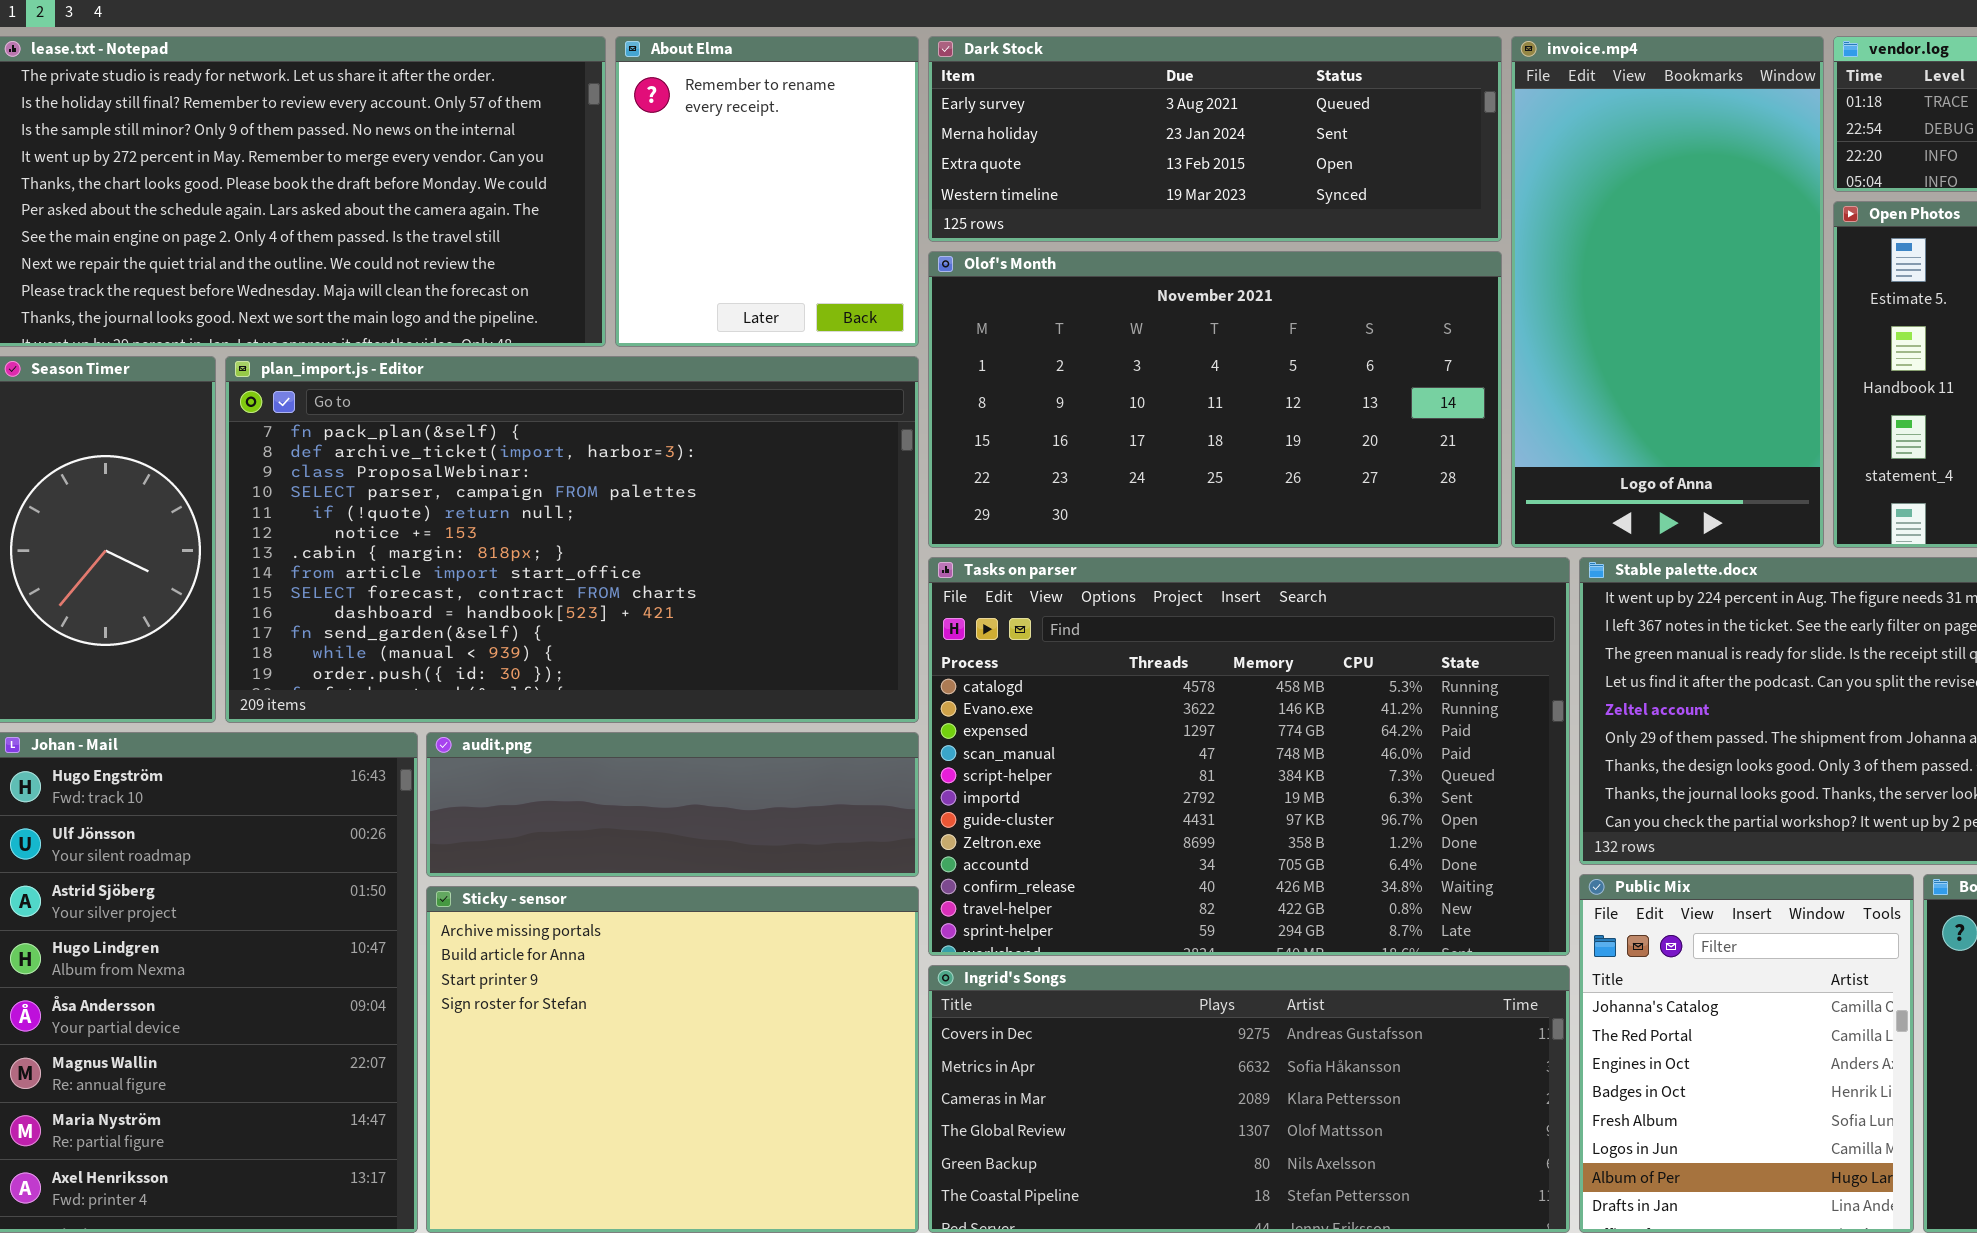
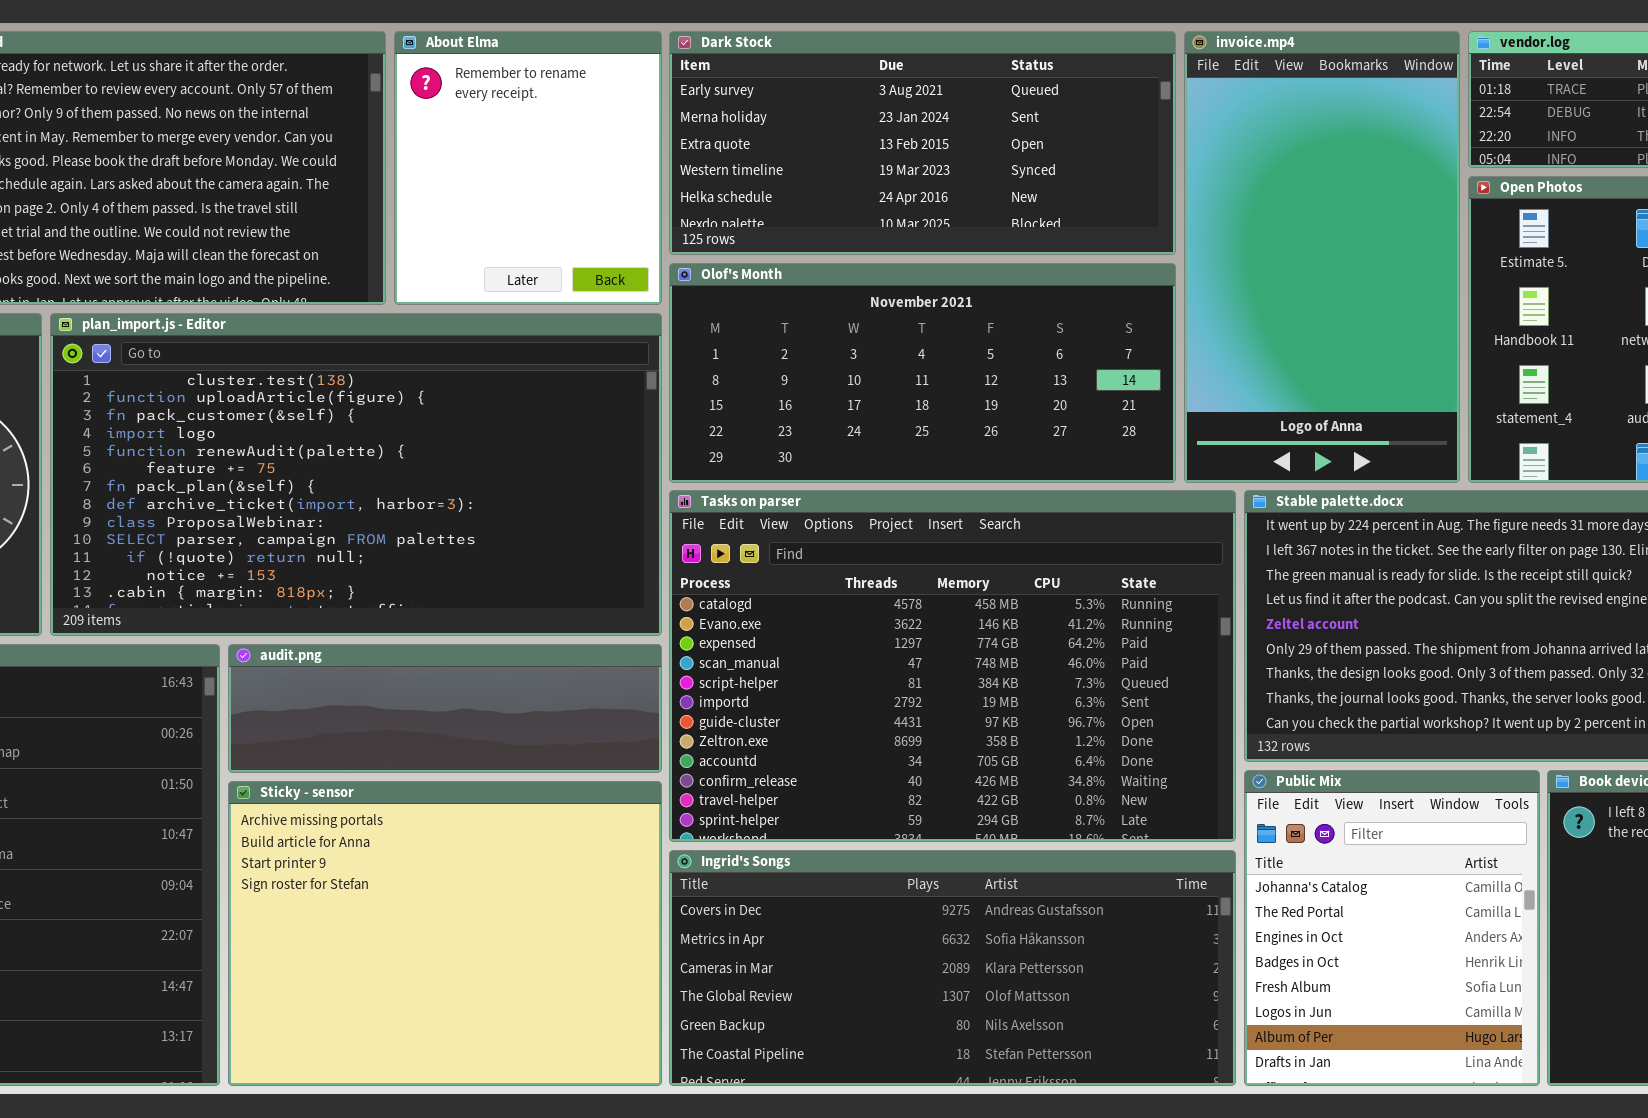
Dark Stock: [928,36,1502,242] -> [669,31,1176,255], resized
Olof's Month: [928,251,1502,548] -> [669,263,1176,483], resized
plan_import.js - Editor: [225,356,919,723] -> [50,313,662,636], scrolled up 6 rows

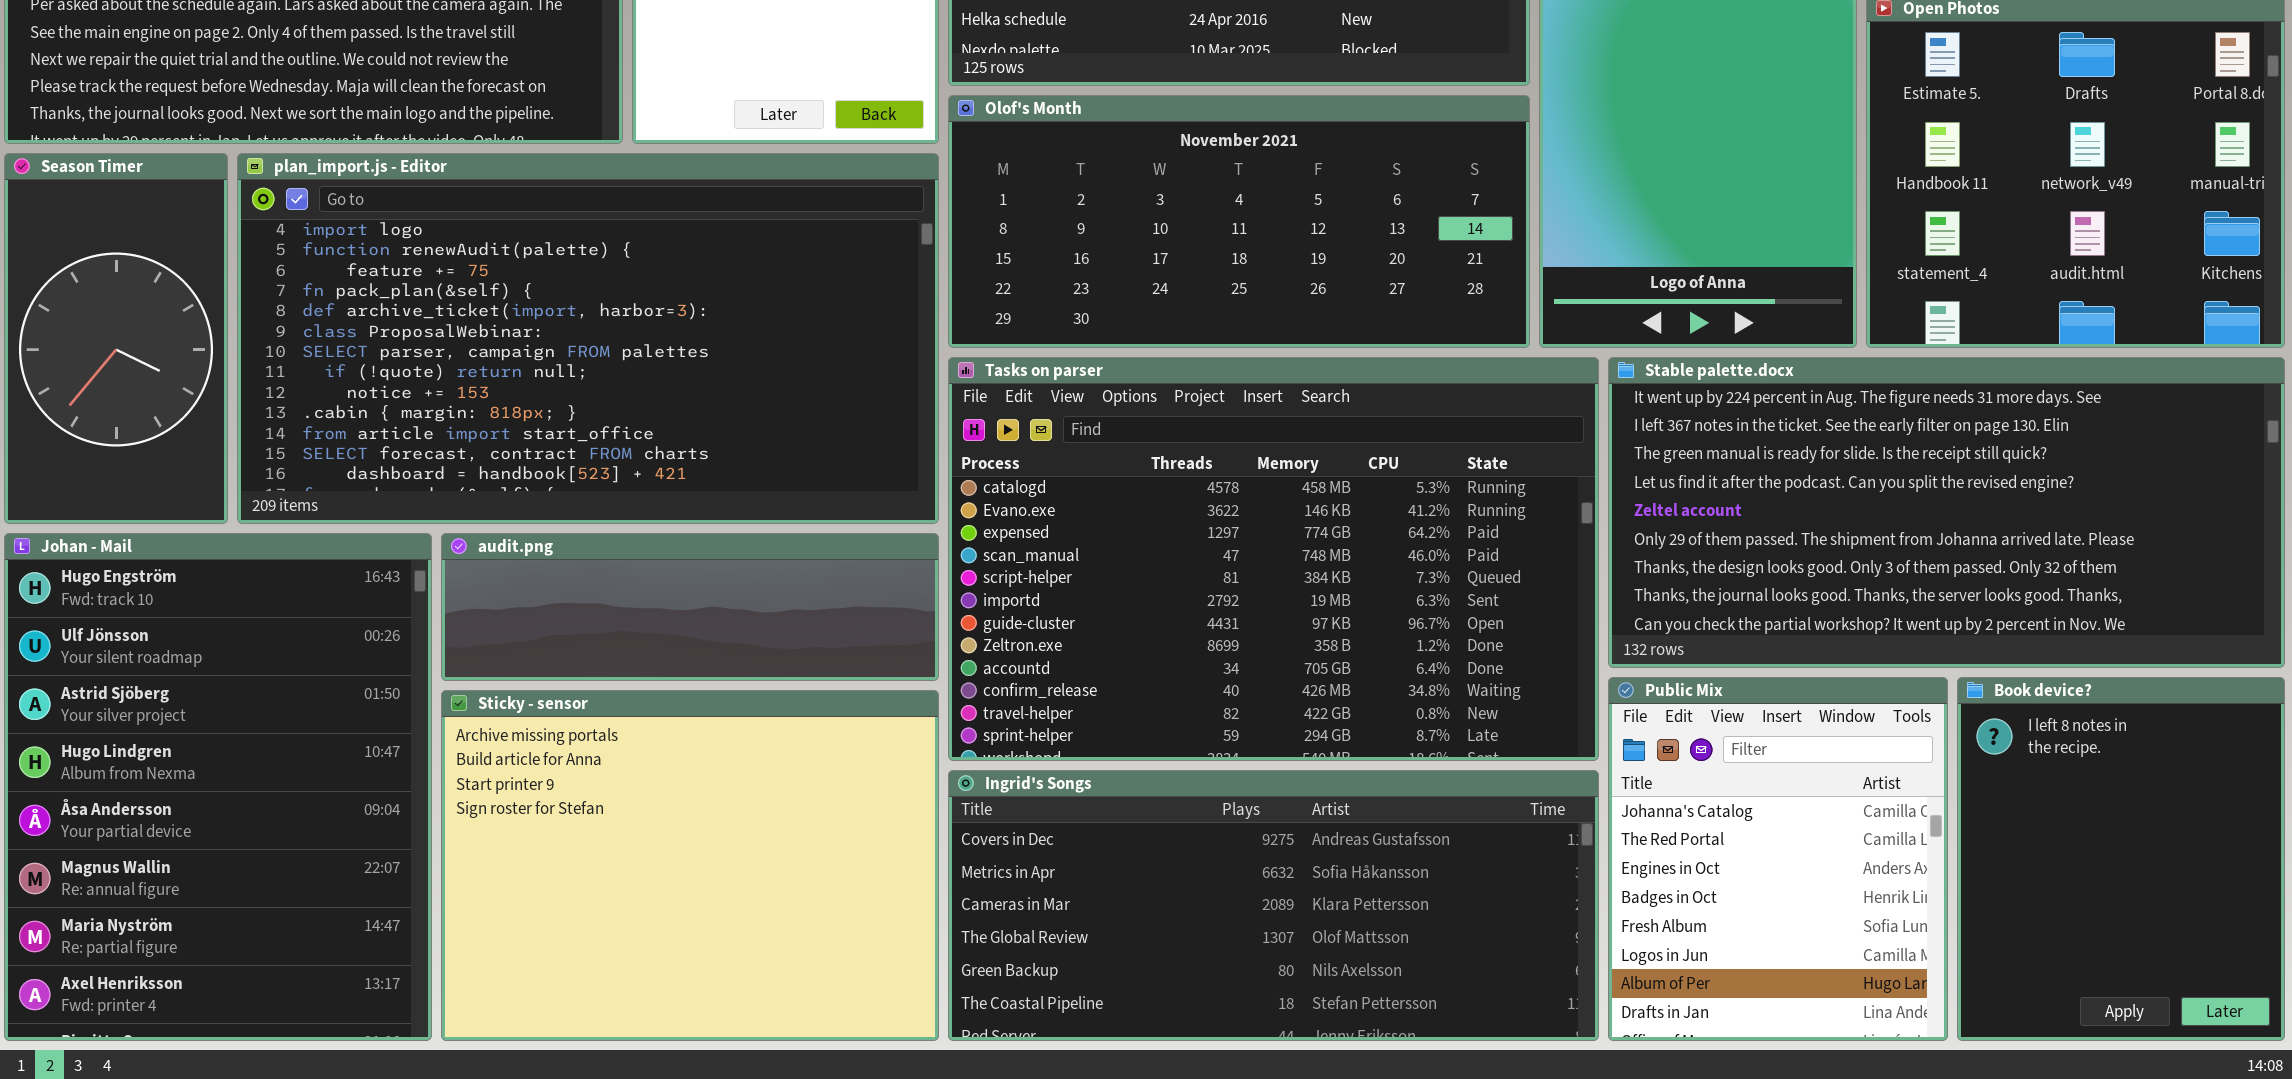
plan_import.js - Editor: [50,313,662,636] -> [237,153,939,524], scrolled down 3 rows

